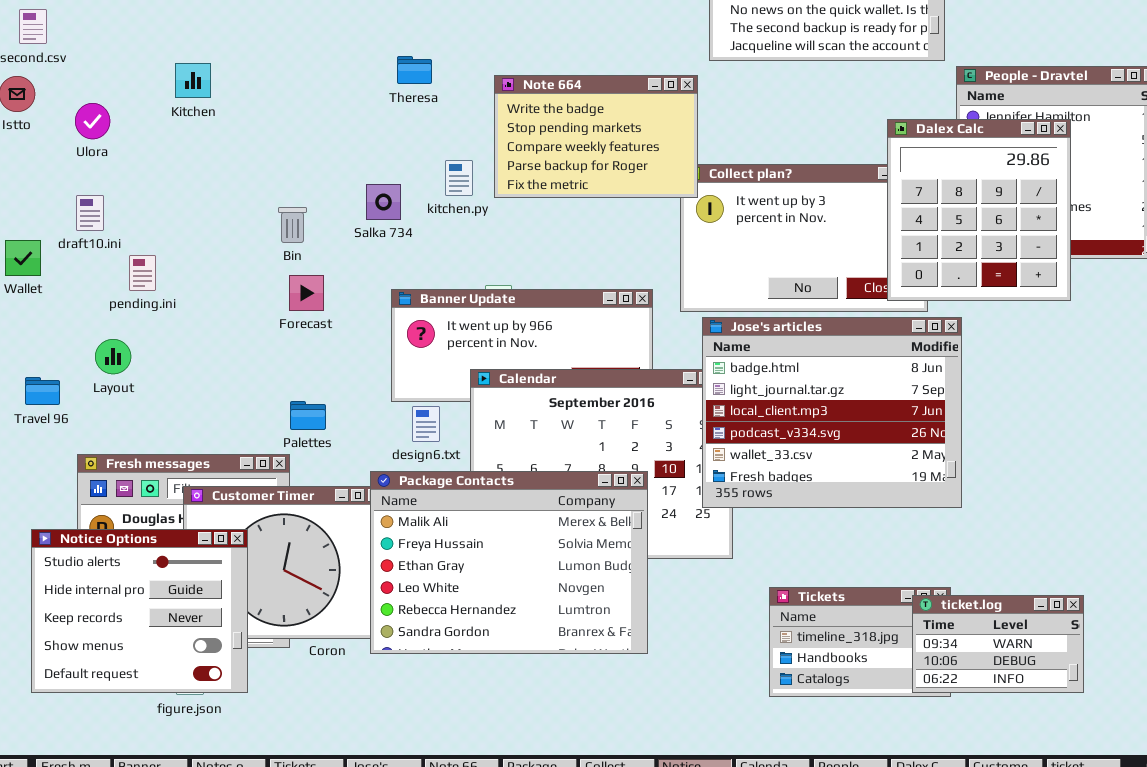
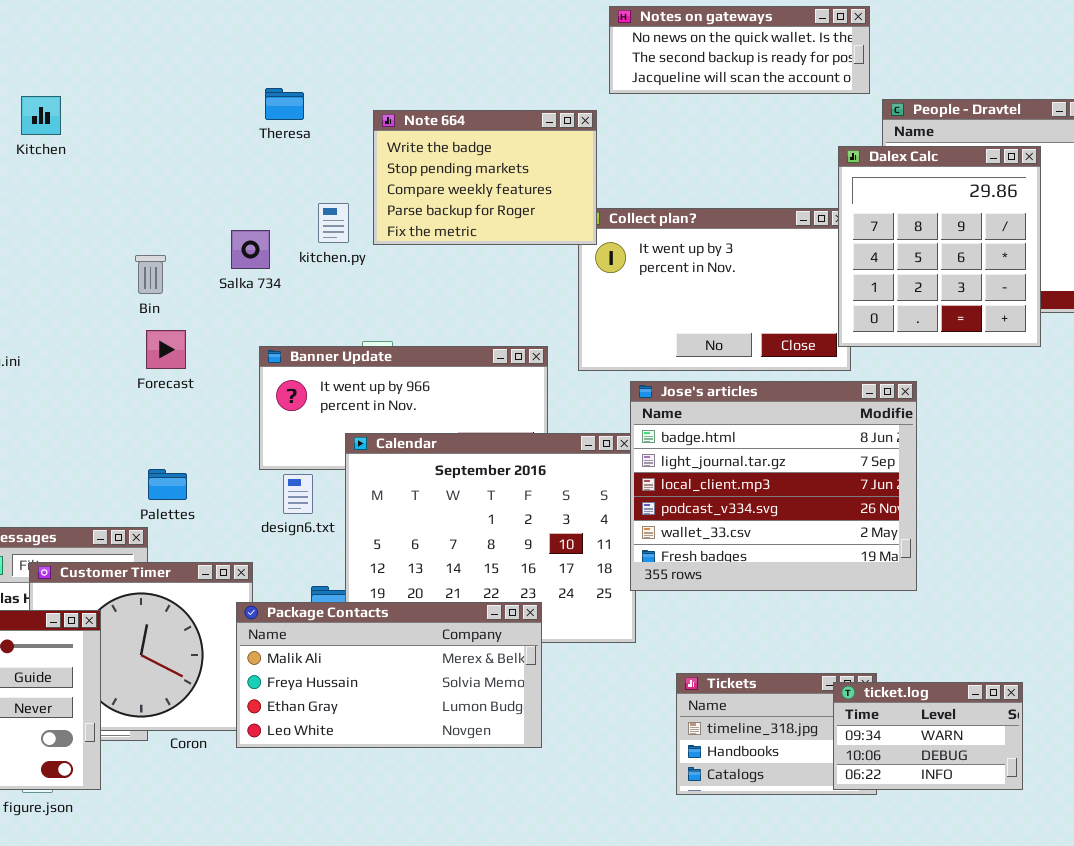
Dalex Calc: [887,119,1071,301] -> [838,146,1041,347], moved
Jose's articles: [702,317,962,508] -> [630,381,917,591], moved
Package Contacts: [370,471,648,654] -> [236,602,542,748], resized

